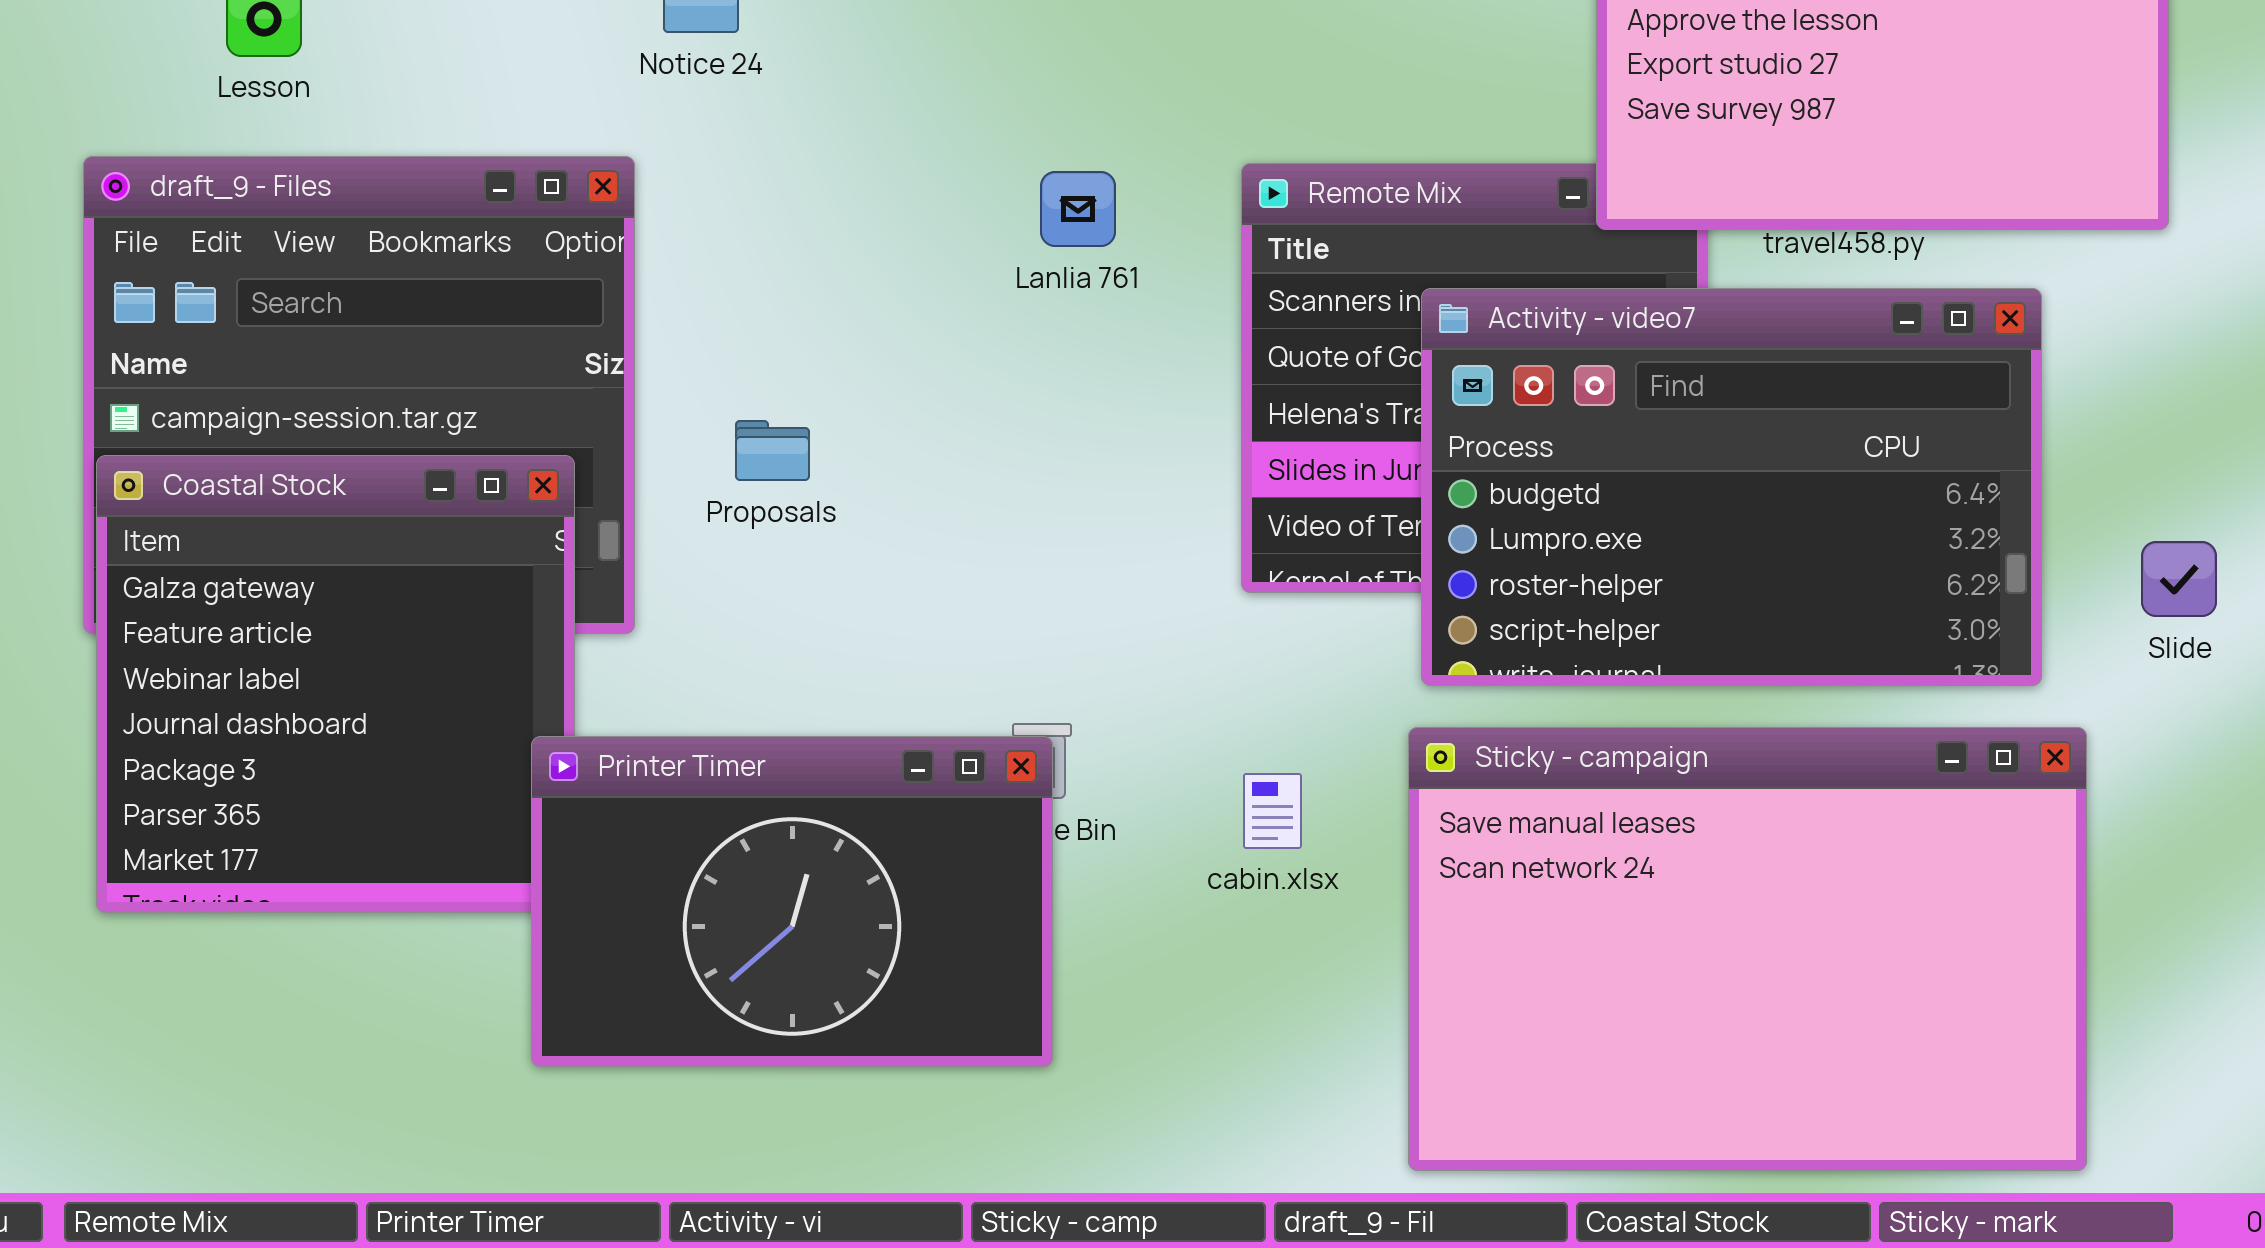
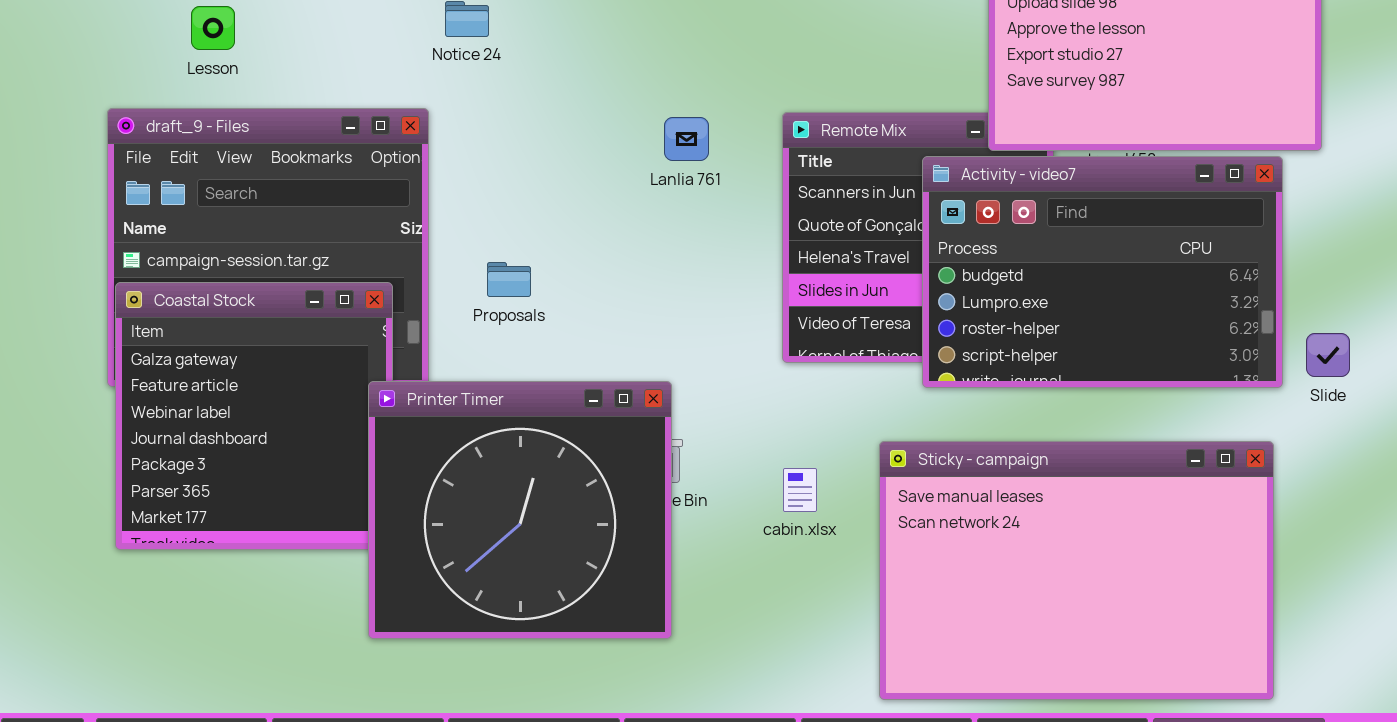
Activity - video7: [1421,288,2042,686] -> [922,156,1283,388], moved
Printer Timer: [531,736,1053,1067] -> [368,381,672,639], resized

